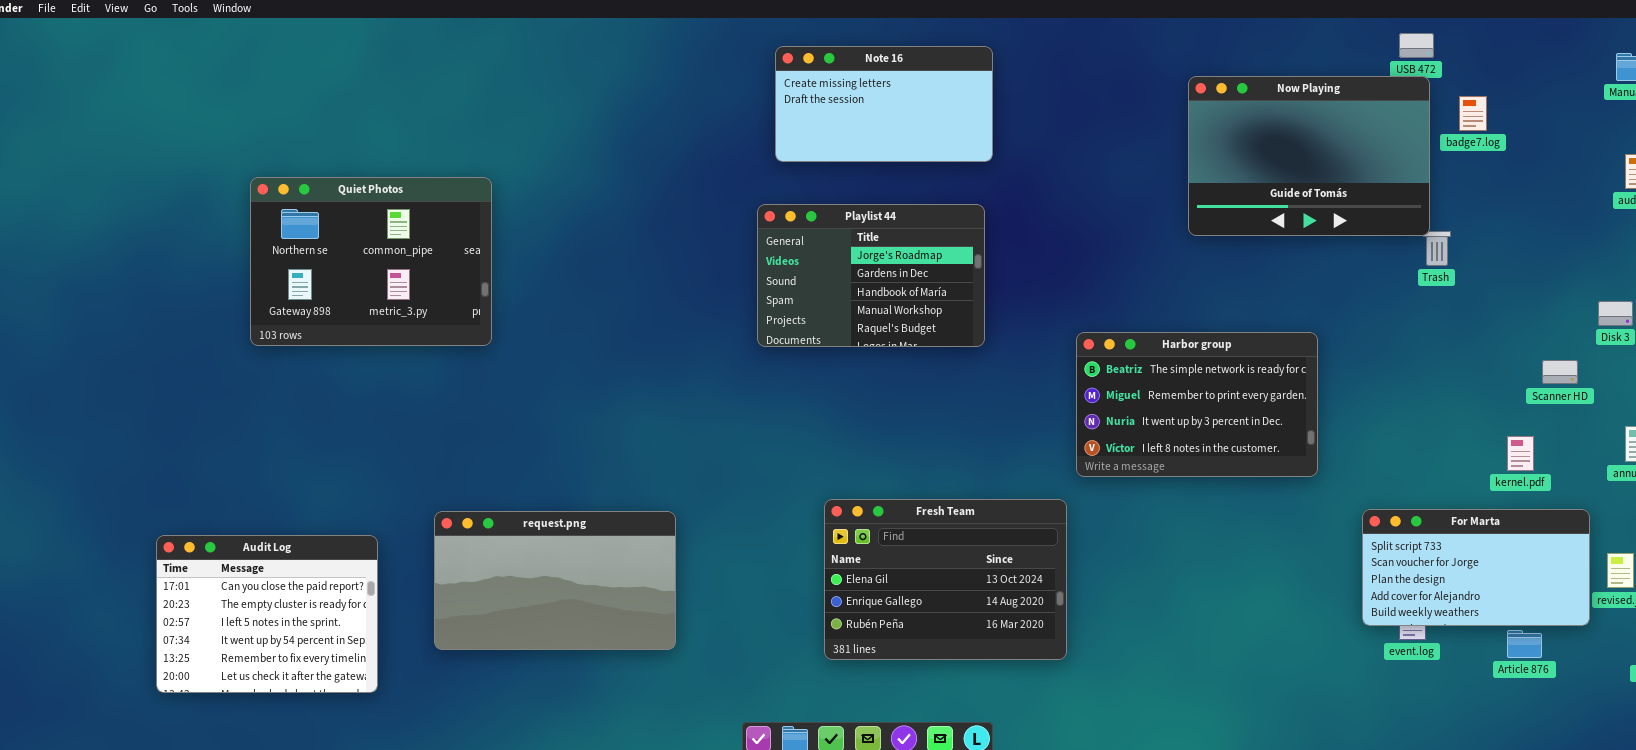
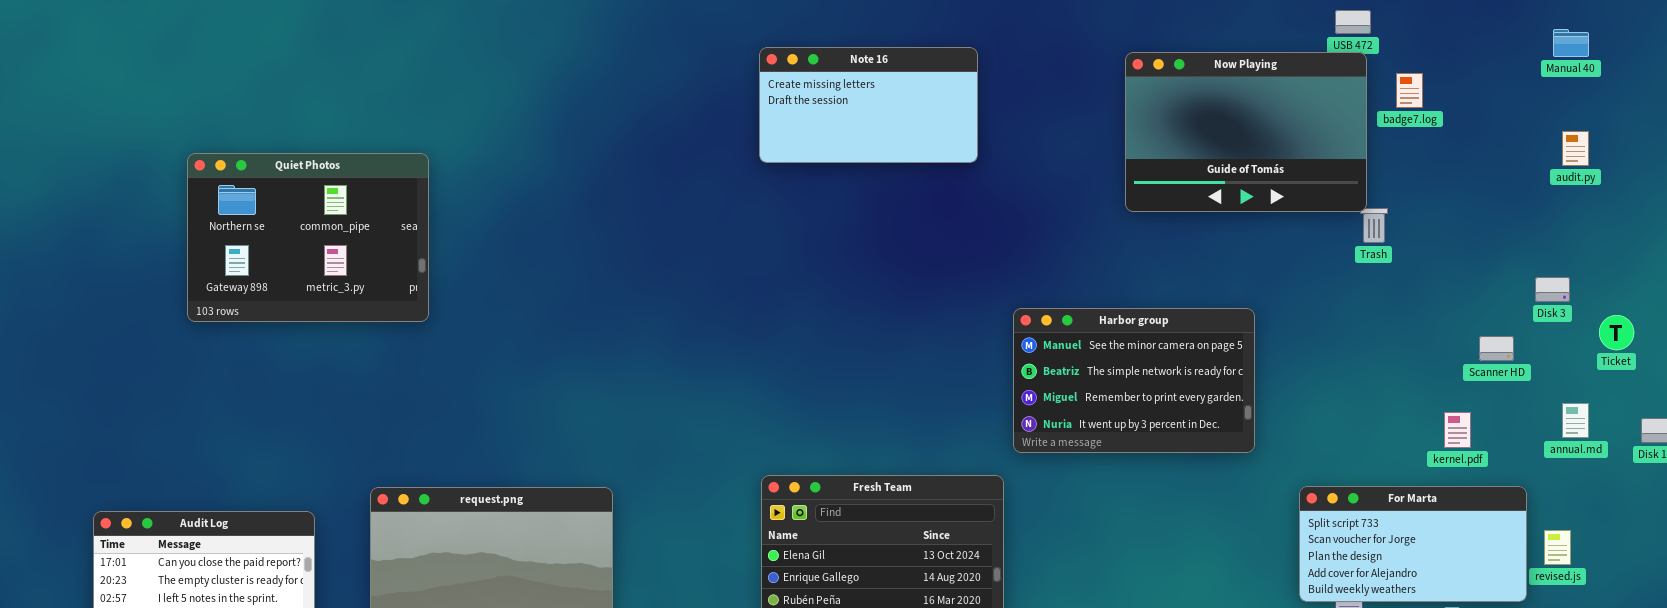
Note 16: [775,46,993,162] -> [759,47,978,163], moved
Playlist 44: [757,204,985,347] -> none, closed
Harbor group: [1076,332,1318,477] -> [1013,308,1255,453], scrolled up 1 row

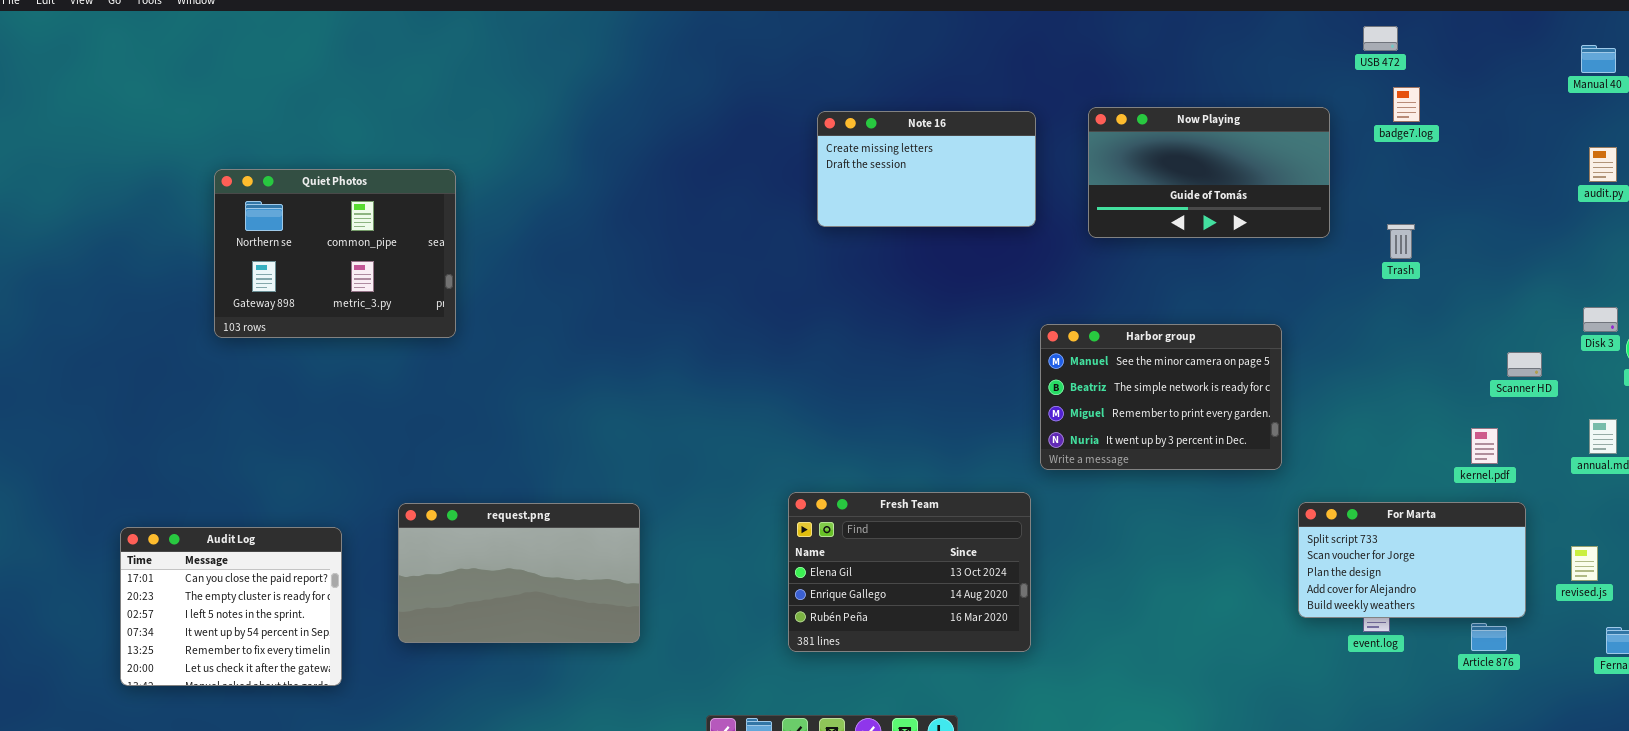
Note 16: [759,47,978,163] -> [817,111,1036,227], moved
Now Playing: [1125,52,1367,212] -> [1088,107,1330,238], moved, resized
badge7.log: [1396,73,1423,108] -> [1393,87,1420,122], moved
Disk 3: [1535,277,1570,302] -> [1583,307,1618,332], moved
For Marta: [1299,486,1527,602] -> [1298,502,1526,618], moved

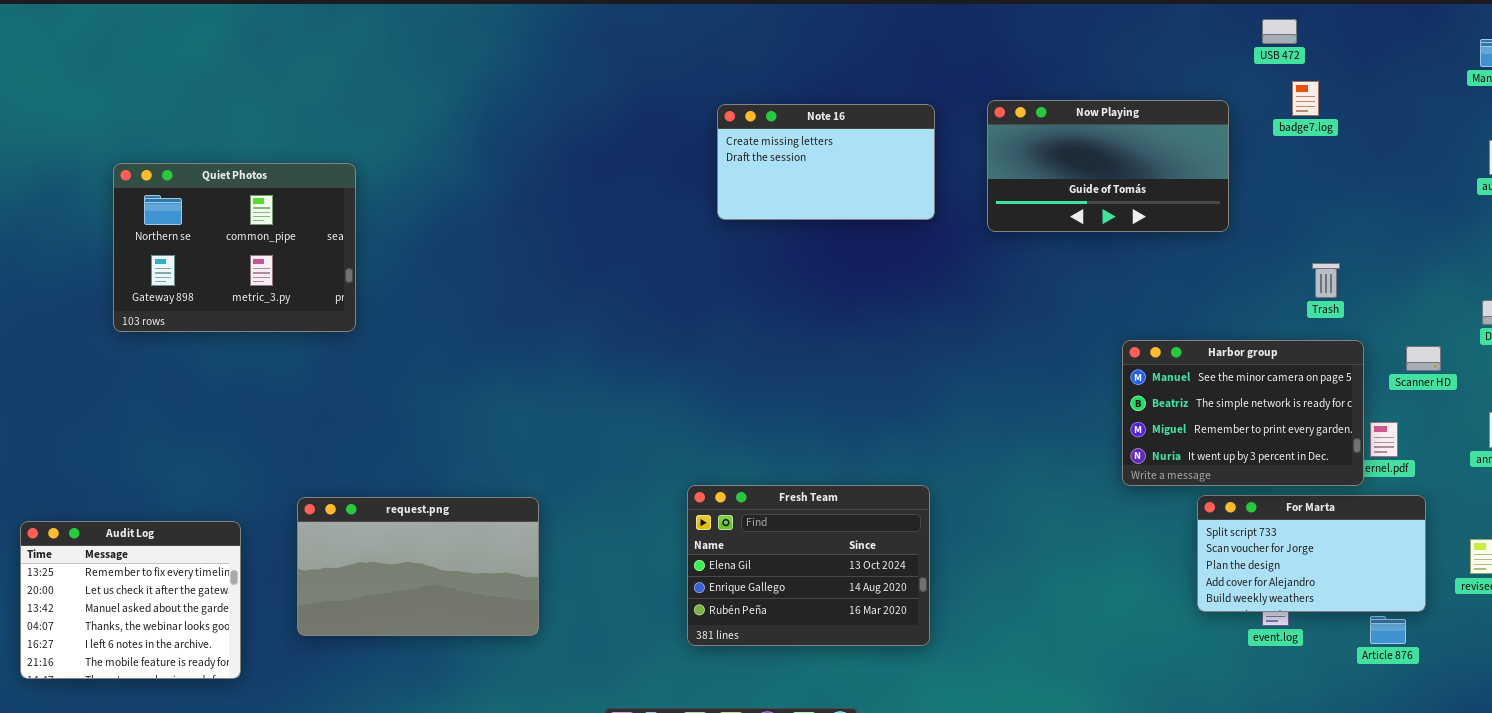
Trash: [1387,224,1415,259] -> [1312,263,1340,298], moved
Harbor group: [1040,324,1282,470] -> [1122,340,1364,486], moved
Audit Log: [120,527,342,686] -> [20,521,241,679], scrolled down 4 rows

